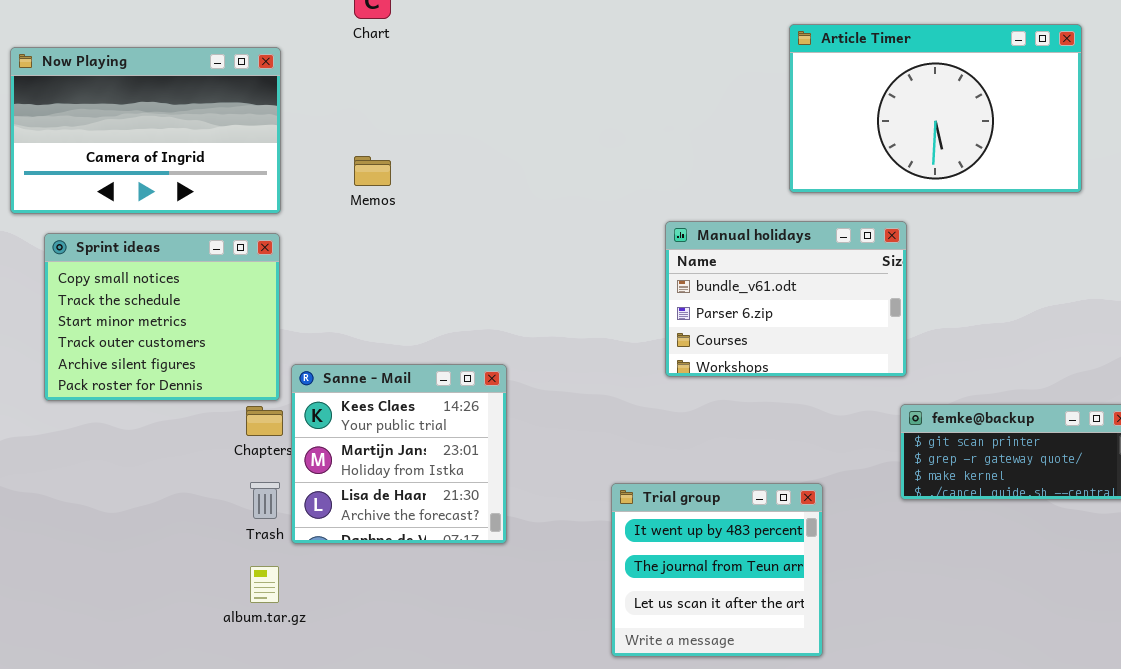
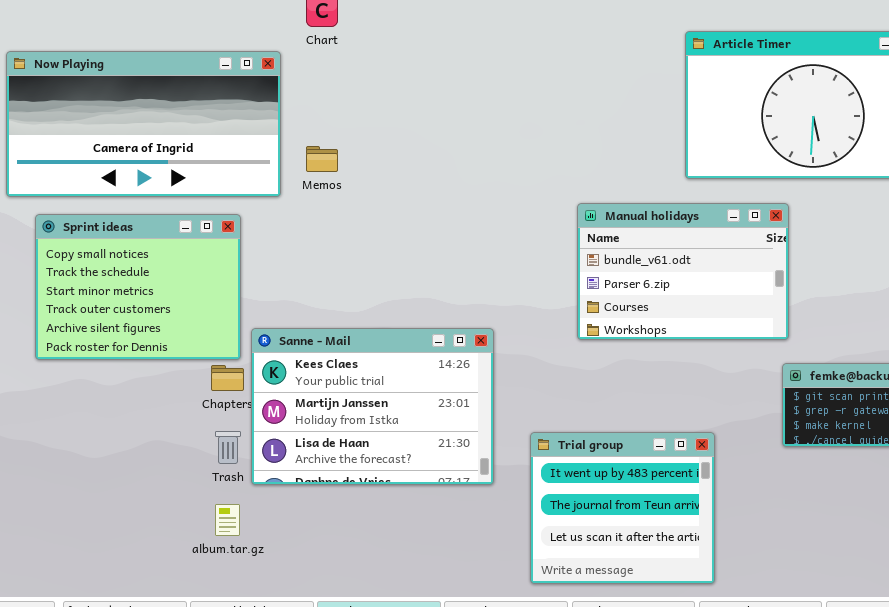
Now Playing: [10,47,281,214] -> [6,51,281,197], resized
Sanne - Mail: [291,364,507,544] -> [251,328,494,485], resized

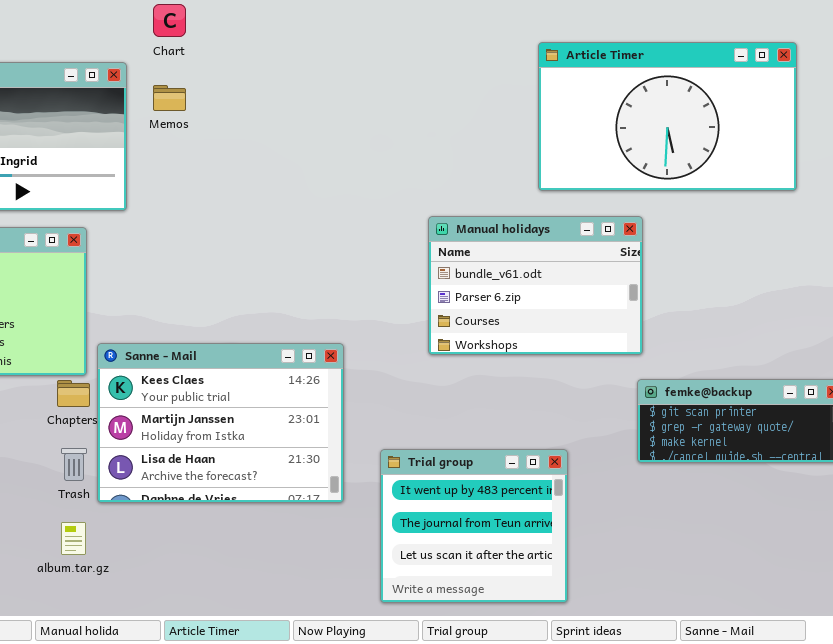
Memos: [306,146,338,172] -> [153,85,186,111], moved

